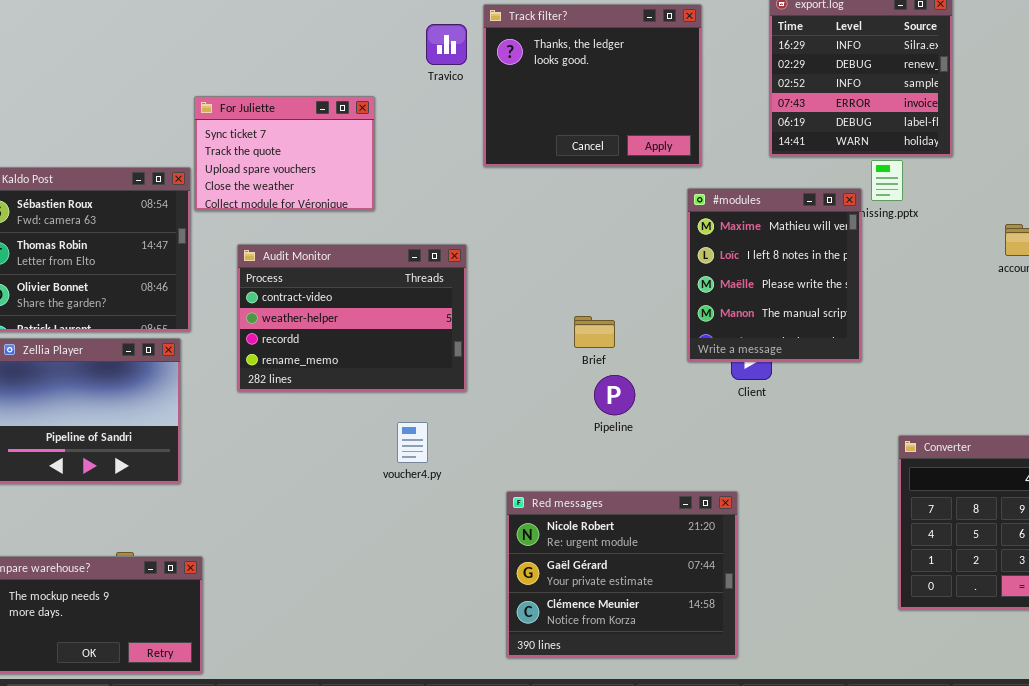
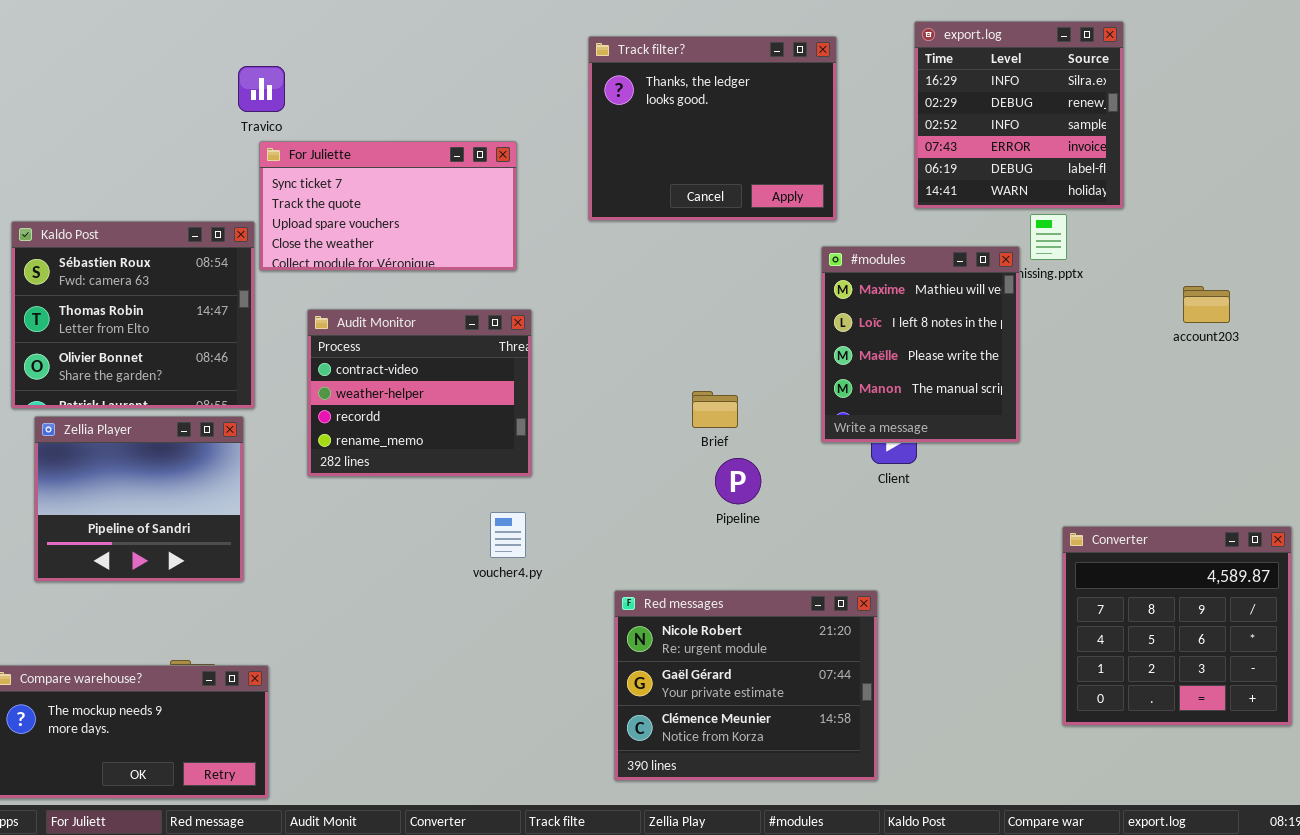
Travico: [426,24,467,65] -> [238,66,285,112], moved
For Juliette: [194,96,375,211] -> [259,141,517,271], resized
Audit Monitor: [237,244,467,392] -> [307,309,532,477], resized

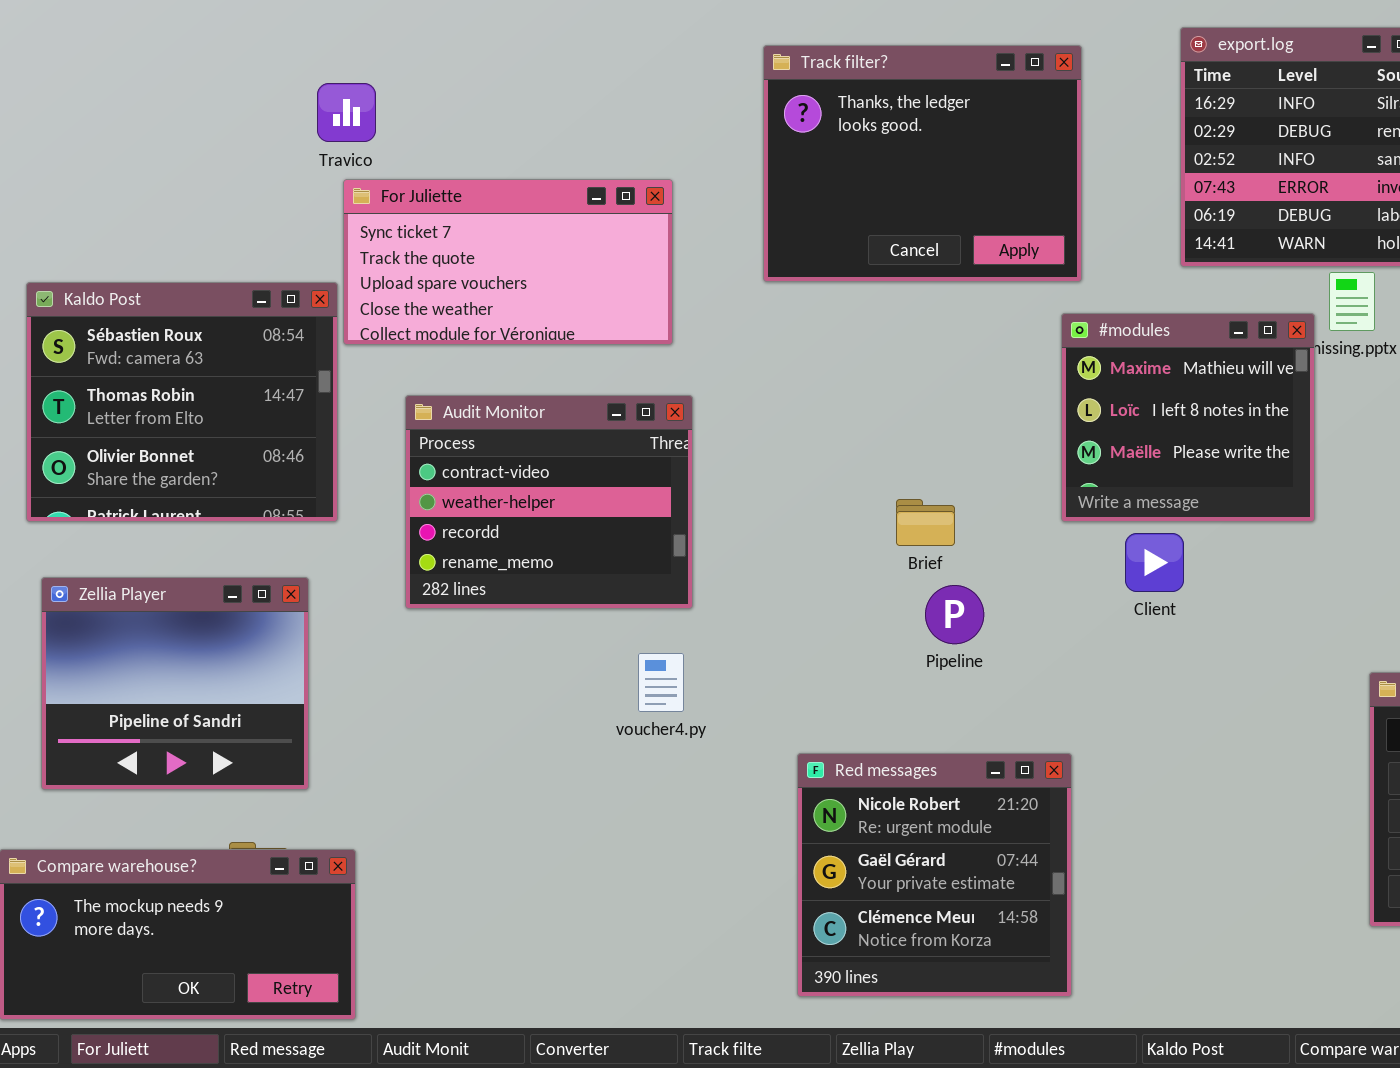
#modules: [821,246,1020,443] -> [1061,313,1315,522], resized
Zellia Player: [34,416,244,582] -> [41,577,309,790], moved
Red messages: [614,590,878,781] -> [797,753,1072,997], resized

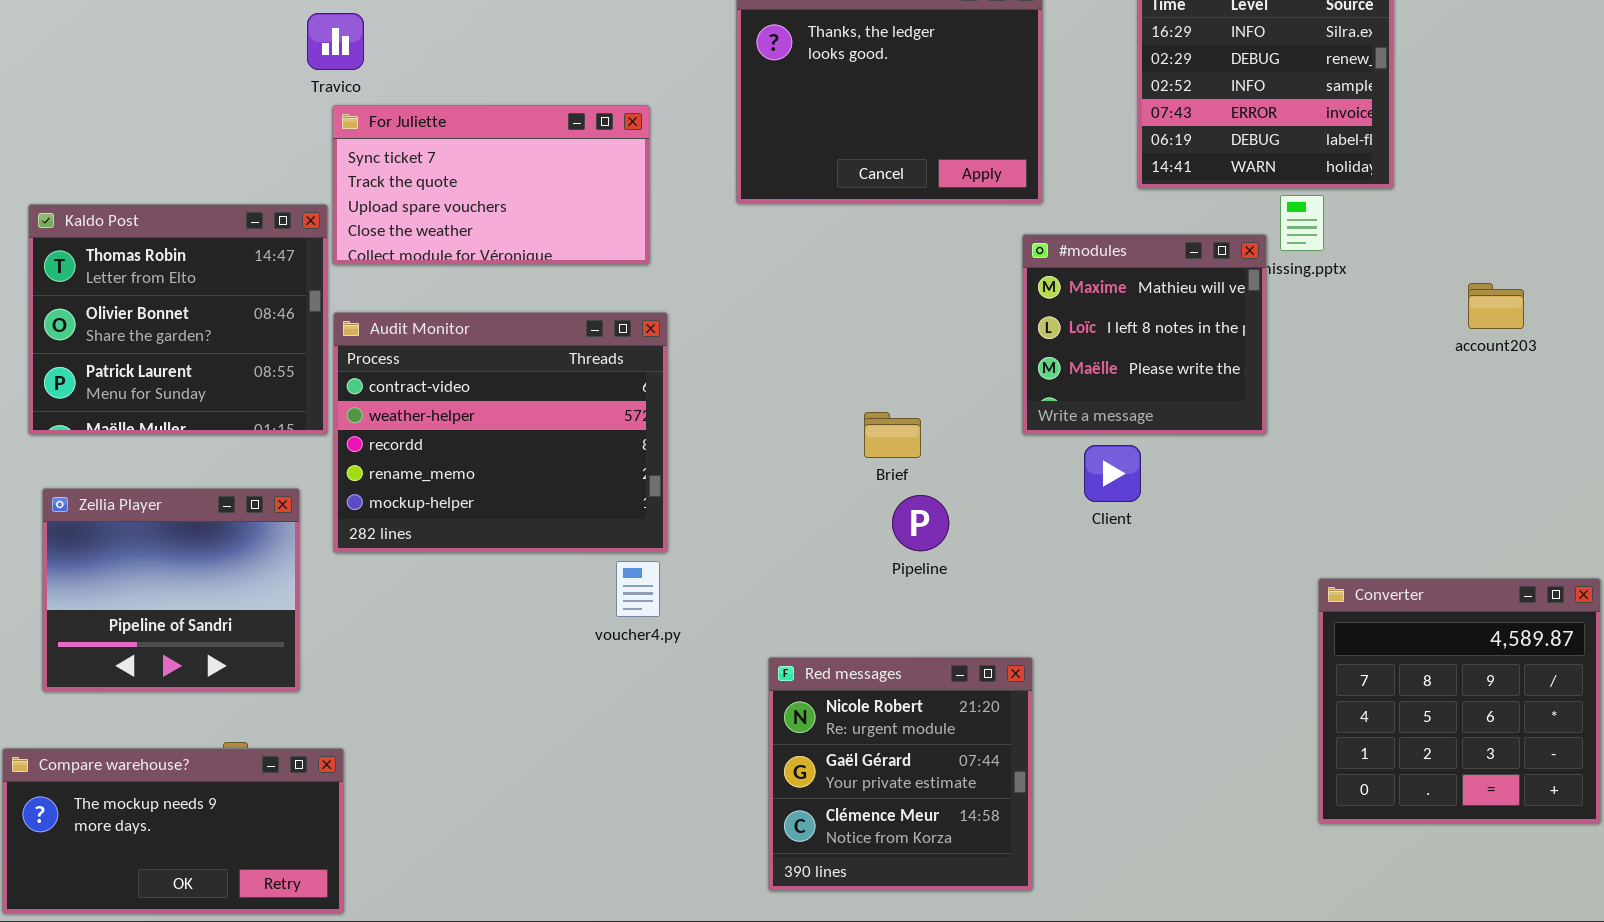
Kaldo Post: [26,282,338,522] -> [28,204,328,435], scrolled down 1 row
Audit Monitor: [405,395,693,609] -> [333,312,668,553], resized

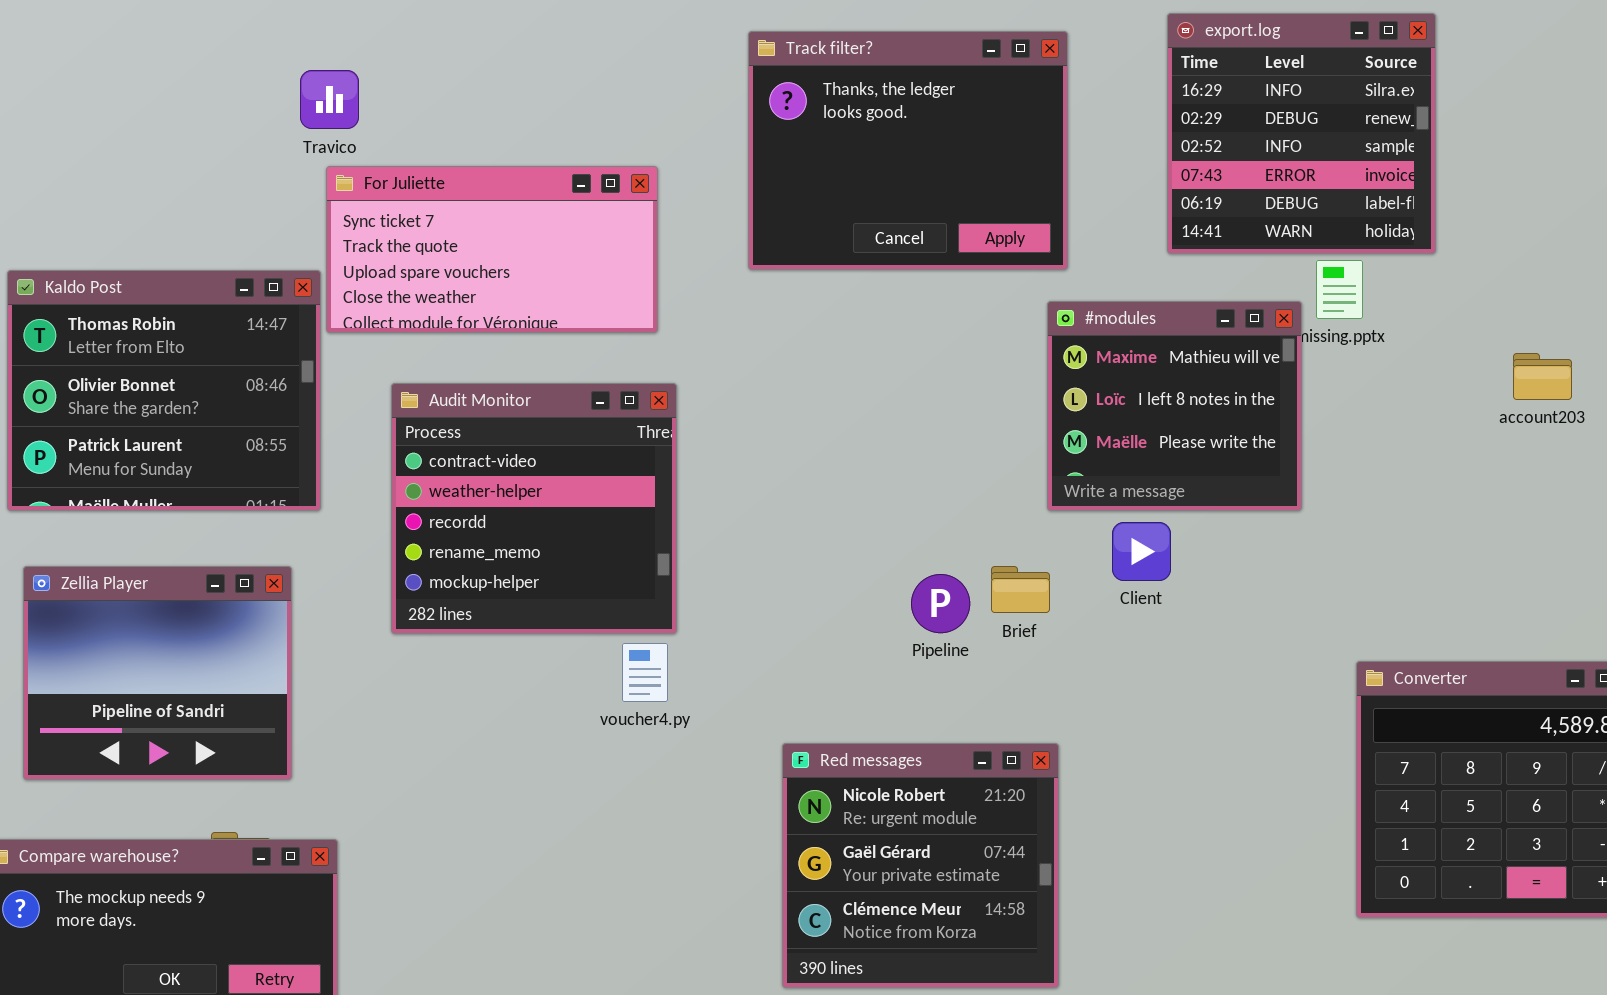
Audit Monitor: [333,312,668,553] -> [391,383,677,634], resized
Brief: [864,412,921,458] -> [991,566,1050,613], moved

